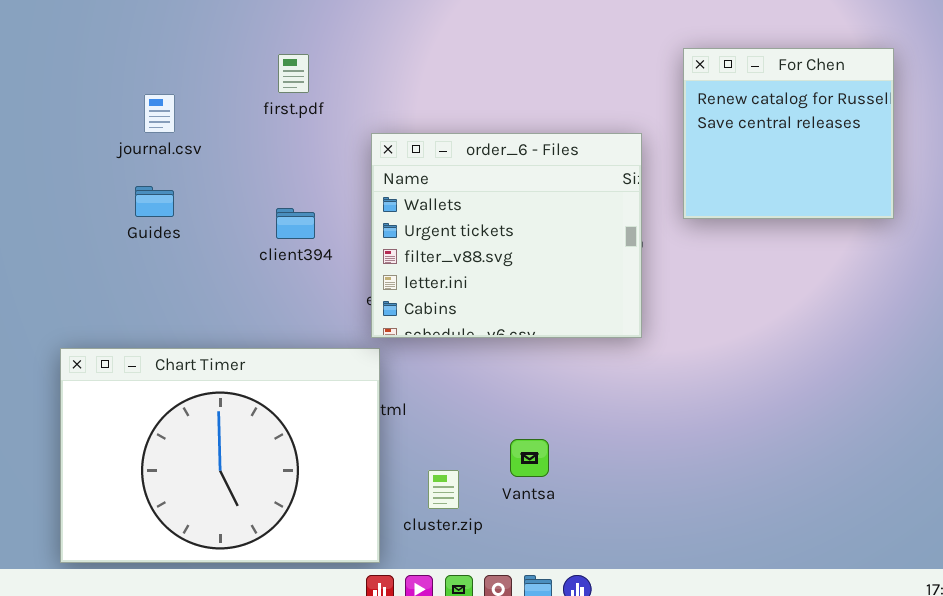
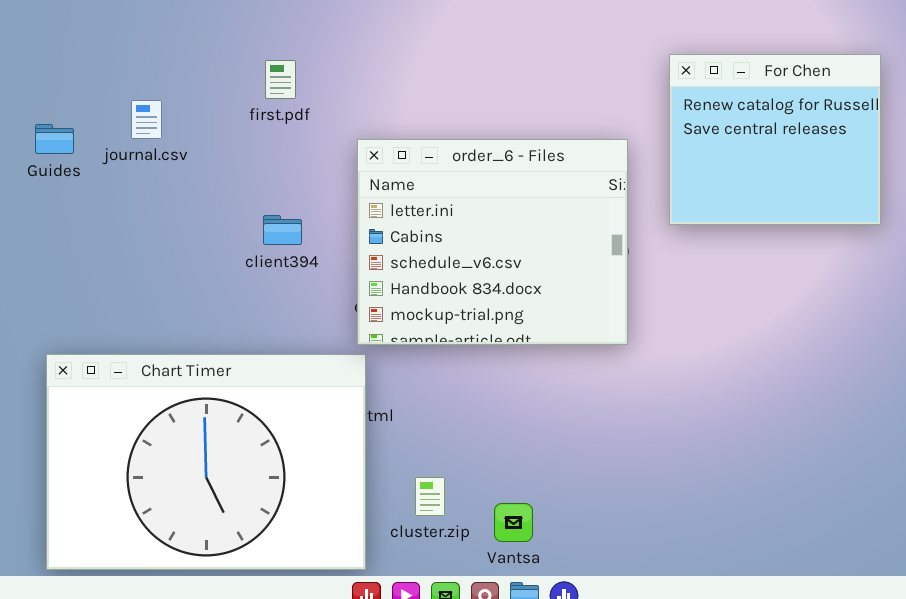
order_6 - Files: [371,133,642,338] -> [357,139,628,345], scrolled down 3 rows
Guides: [135,186,174,217] -> [35,124,74,154], moved
Vantsa: [510,439,549,477] -> [494,503,533,542], moved

